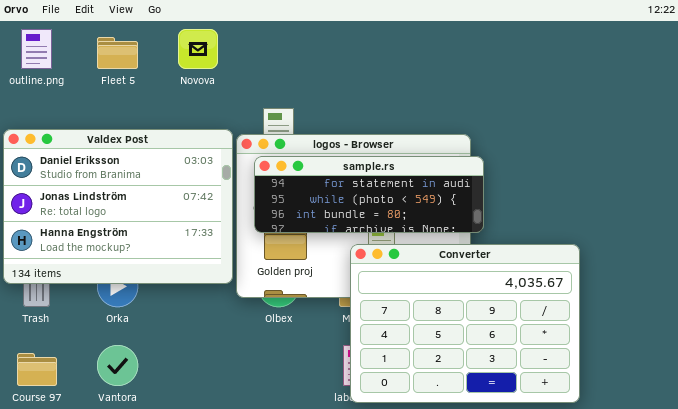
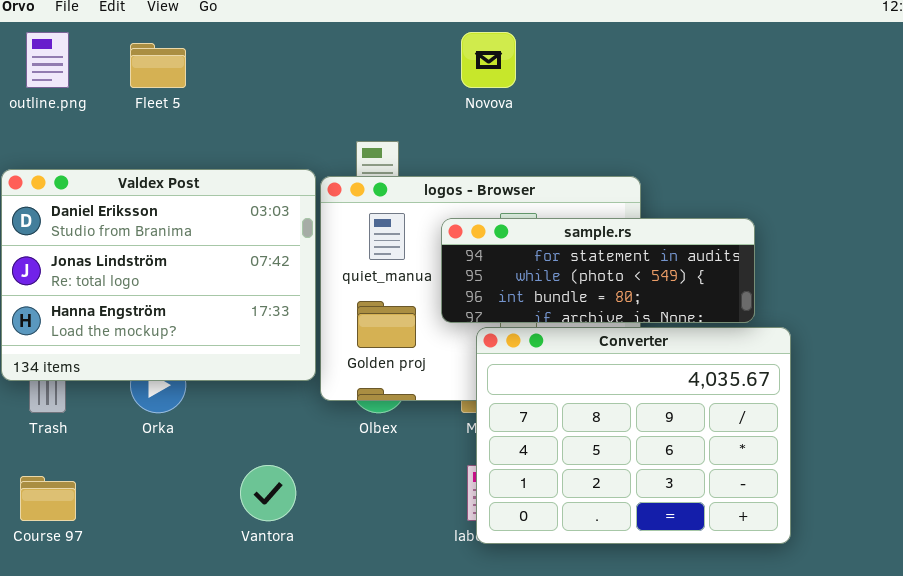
Novova: [178,29,218,69] -> [461,32,516,88], moved
sample.rs: [254,156,484,233] -> [441,218,755,323], moved
Vantora: [97,345,138,386] -> [240,465,296,521], moved

